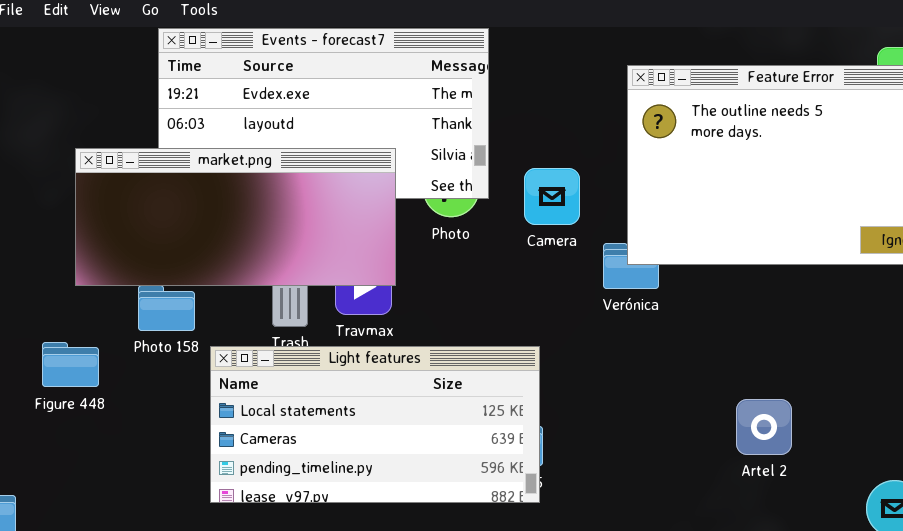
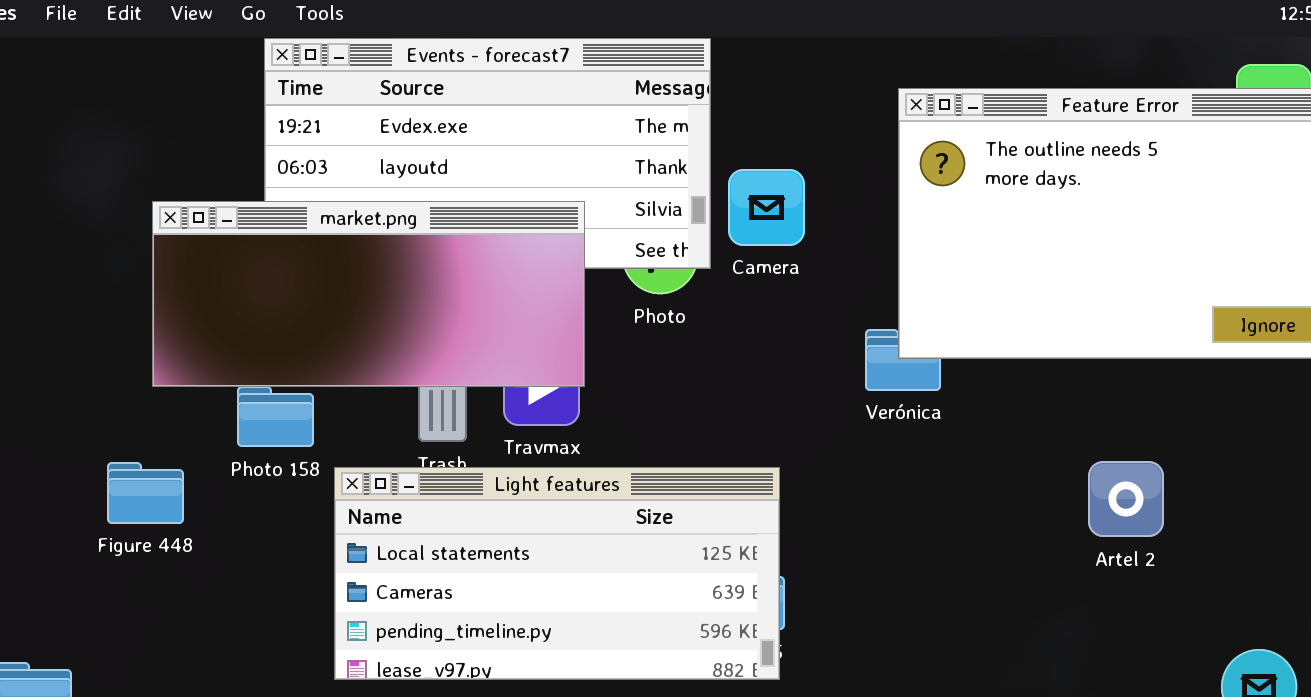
Camera: [524,168,580,225] -> [728,169,805,246], moved
Artel 2: [736,399,792,455] -> [1088,461,1164,537], moved

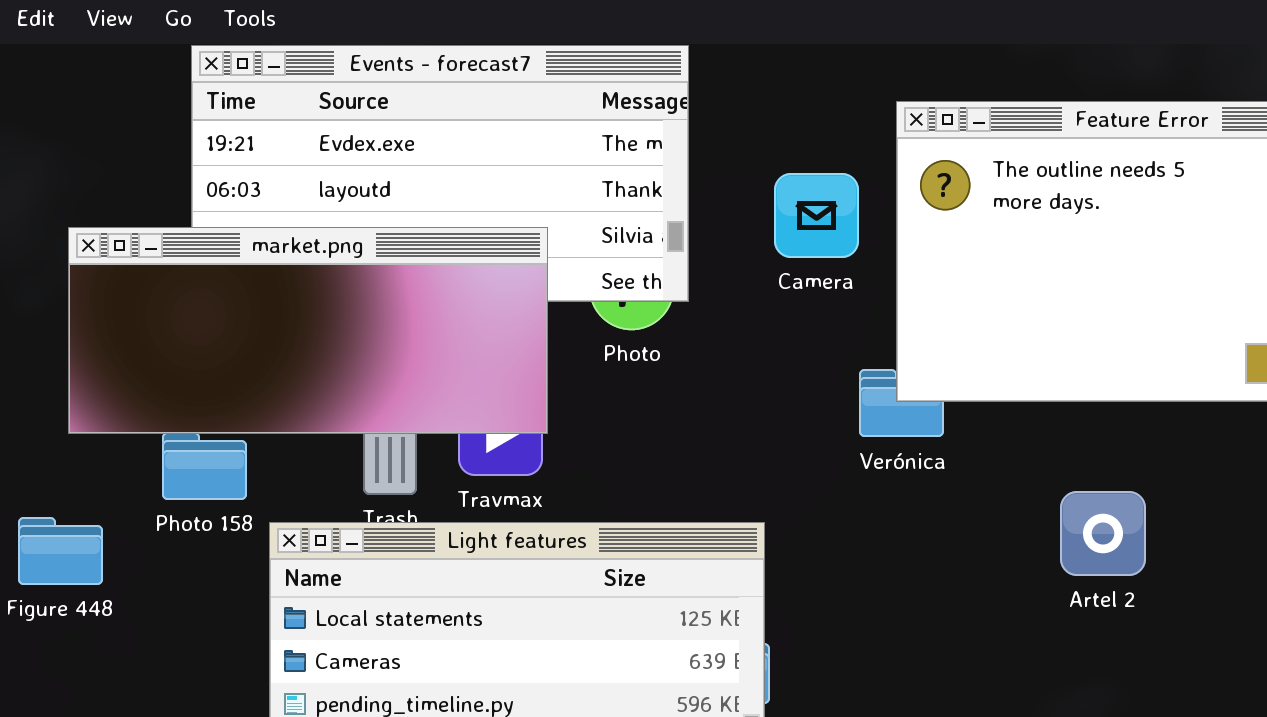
Camera: [728,169,805,246] -> [774,173,859,258], moved
Artel 2: [1088,461,1164,537] -> [1060,491,1146,576], moved

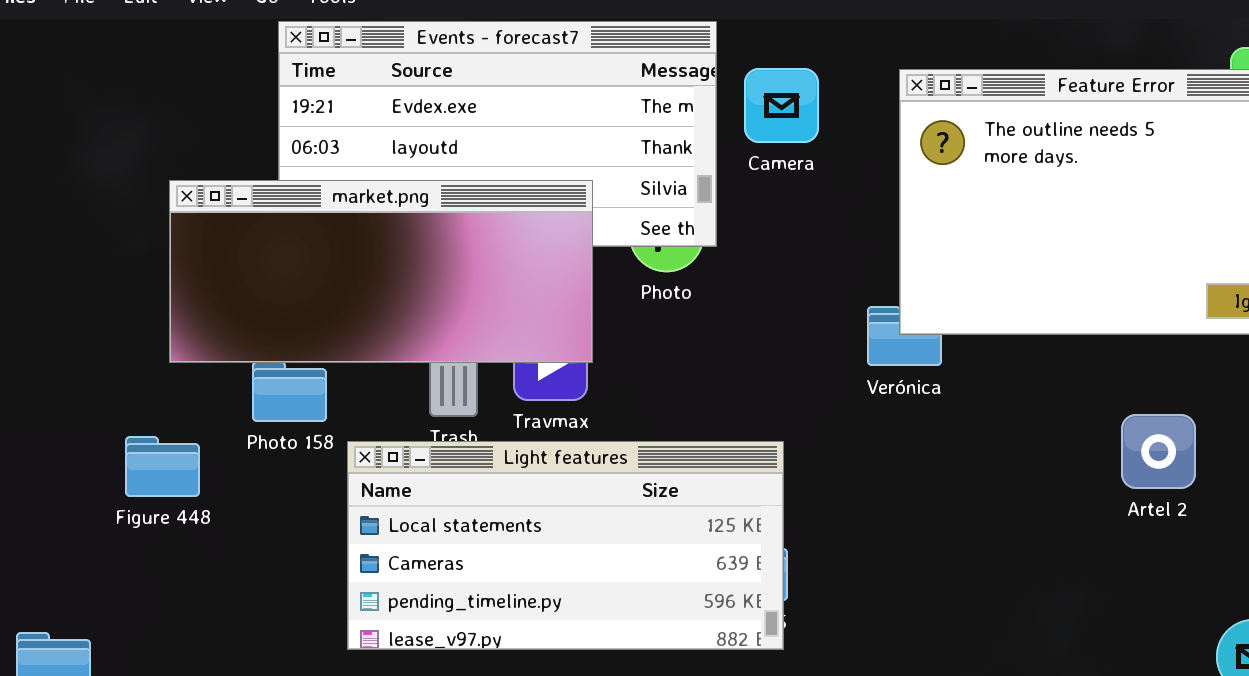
Camera: [774,173,859,258] -> [744,68,819,143], moved
Artel 2: [1060,491,1146,576] -> [1121,414,1196,489], moved

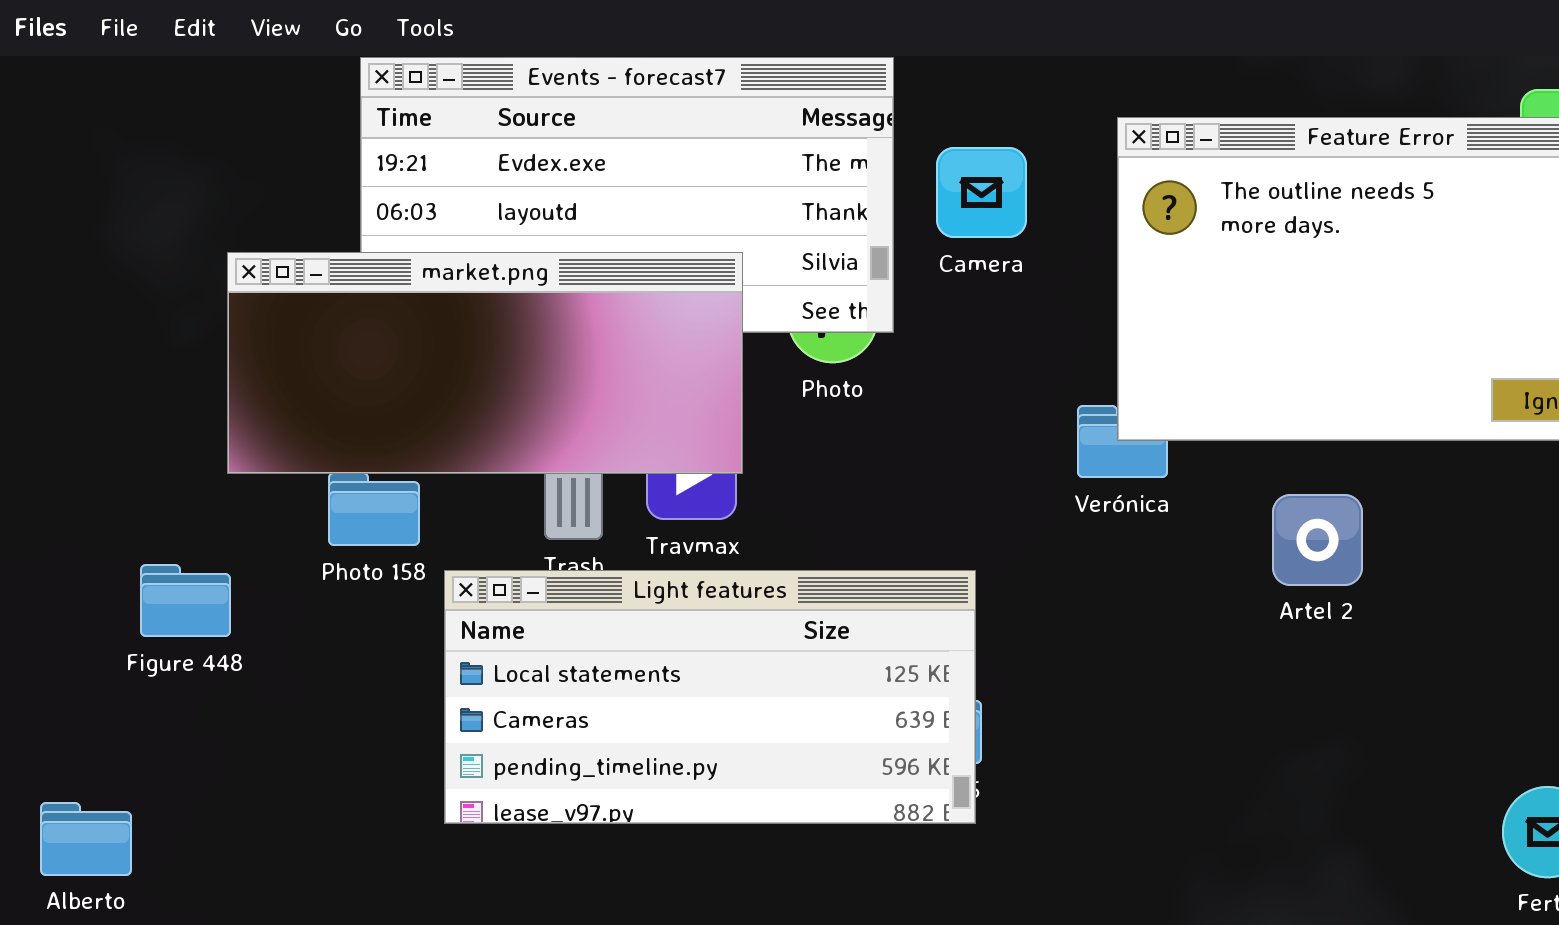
Camera: [744,68,819,143] -> [936,147,1027,238], moved
Artel 2: [1121,414,1196,489] -> [1272,494,1363,586], moved
Figure 448: [125,436,200,497] -> [140,564,231,637], moved

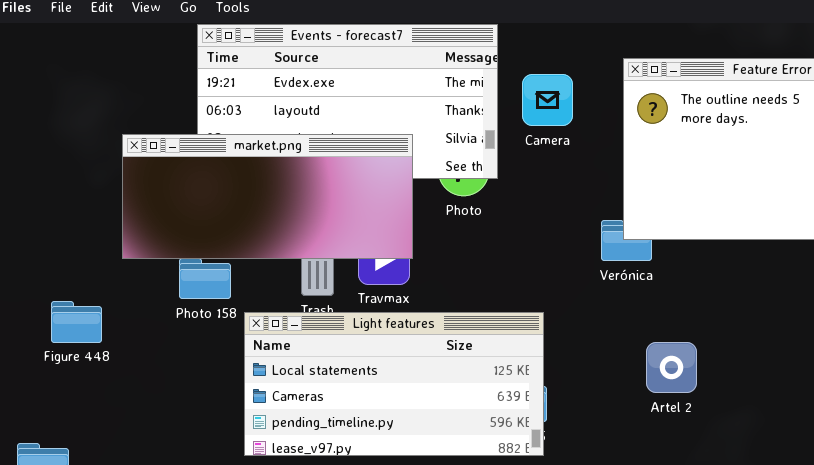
Artel 2: [1272,494,1363,586] -> [646,342,697,393], moved
Figure 448: [140,564,231,637] -> [51,301,102,343], moved

